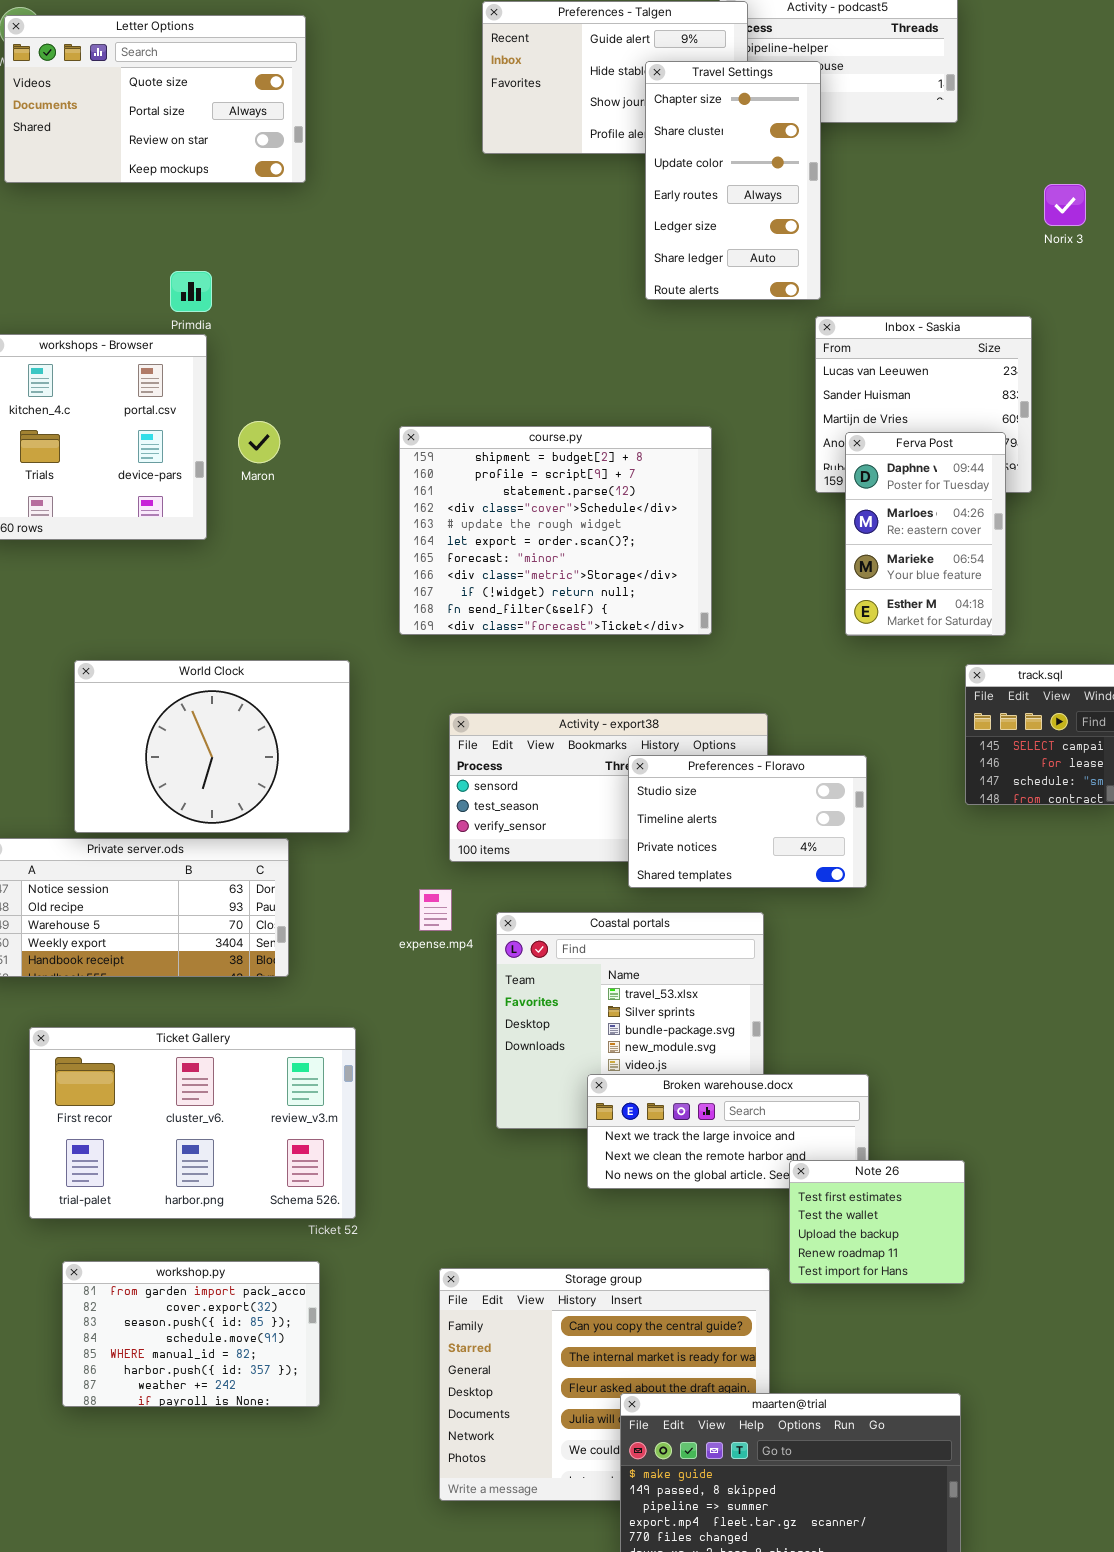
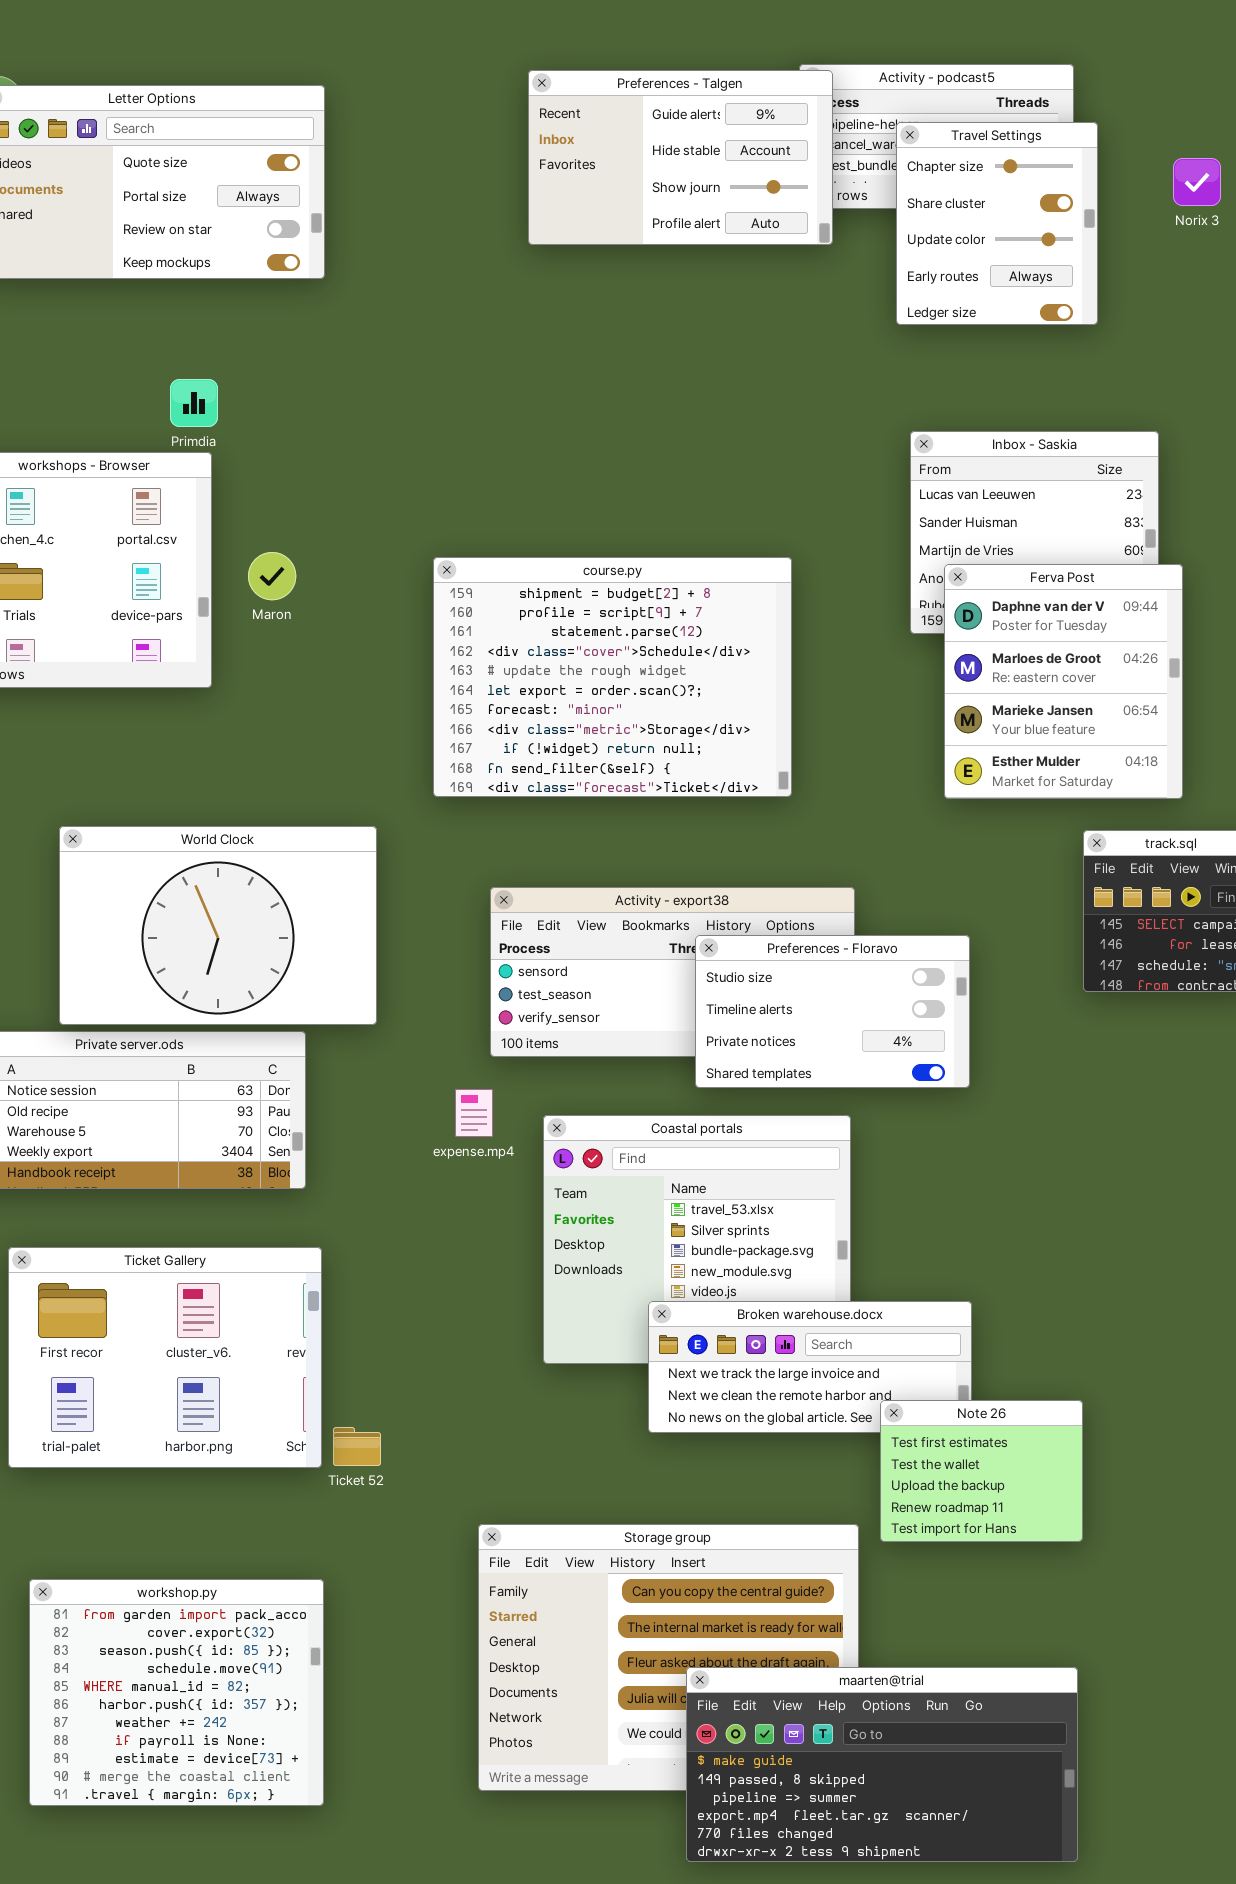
Travel Settings: [645,61,821,300] -> [896,122,1098,325], moved, resized
Norix 3: [1044,184,1086,226] -> [1173,158,1221,206], moved
Ferva Post: [845,432,1006,636] -> [944,564,1183,799], resized
Ticket Gallery: [29,1027,356,1219] -> [8,1247,322,1468], resized
workshop.py: [62,1261,320,1407] -> [29,1579,324,1806], moved, resized

